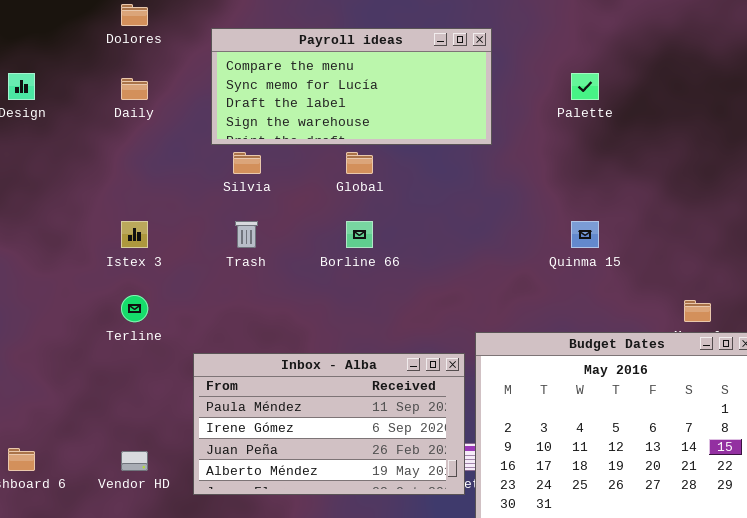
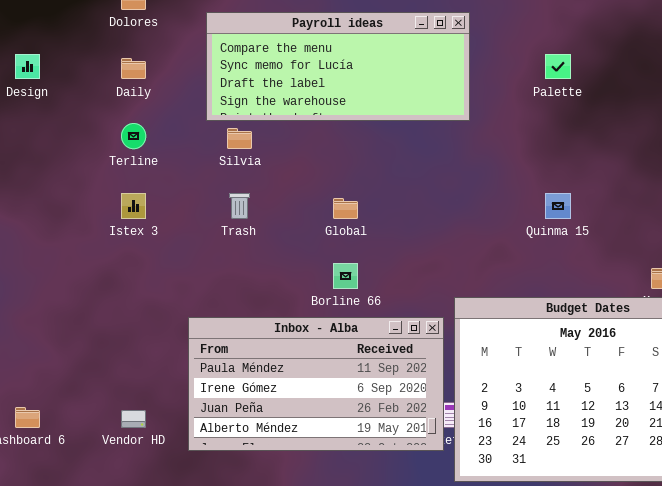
Global: [346,152,373,174] -> [333,198,358,219], moved
Borline 66: [346,221,373,248] -> [333,263,358,289], moved
Terline: [121,295,148,322] -> [121,123,146,149], moved

